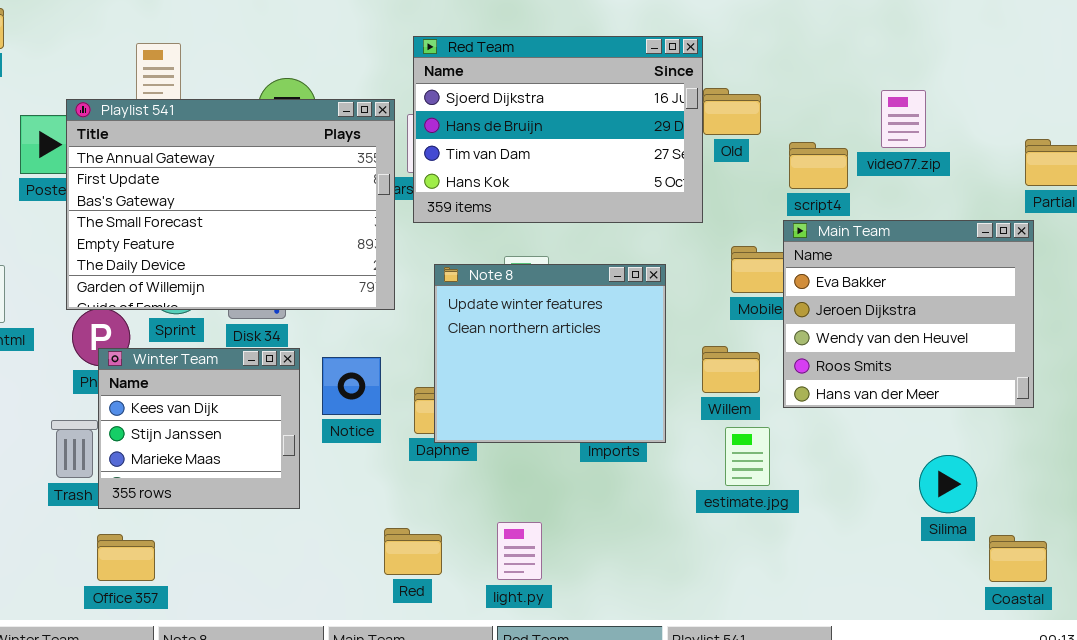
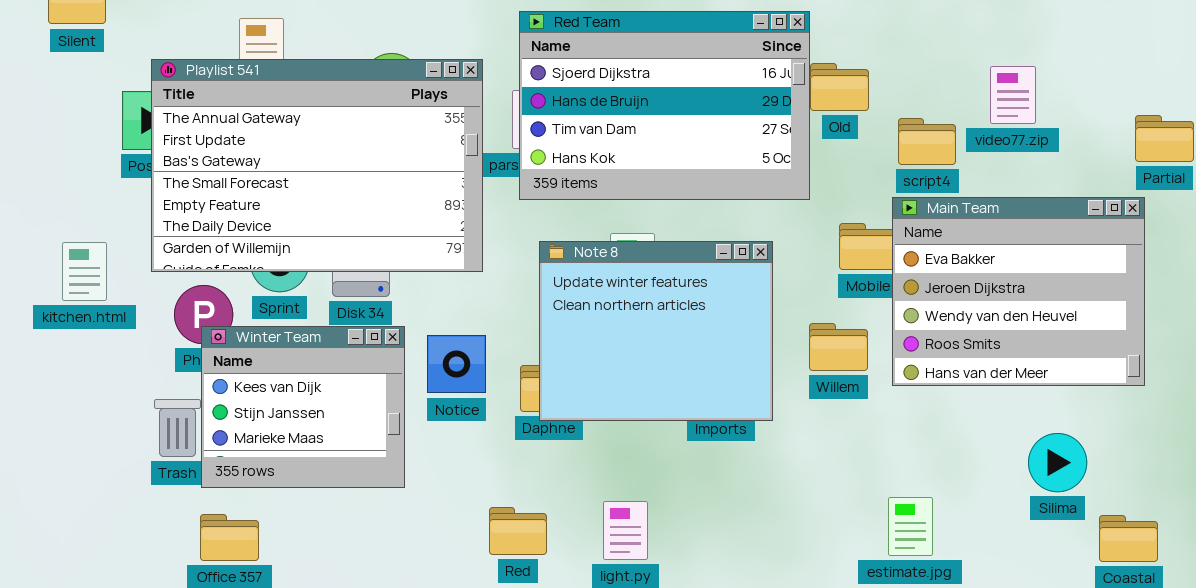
Playlist 541: [66,99,395,310] -> [151,59,483,272], moved
estimate.jpg: [725,427,770,486] -> [888,497,933,556], moved

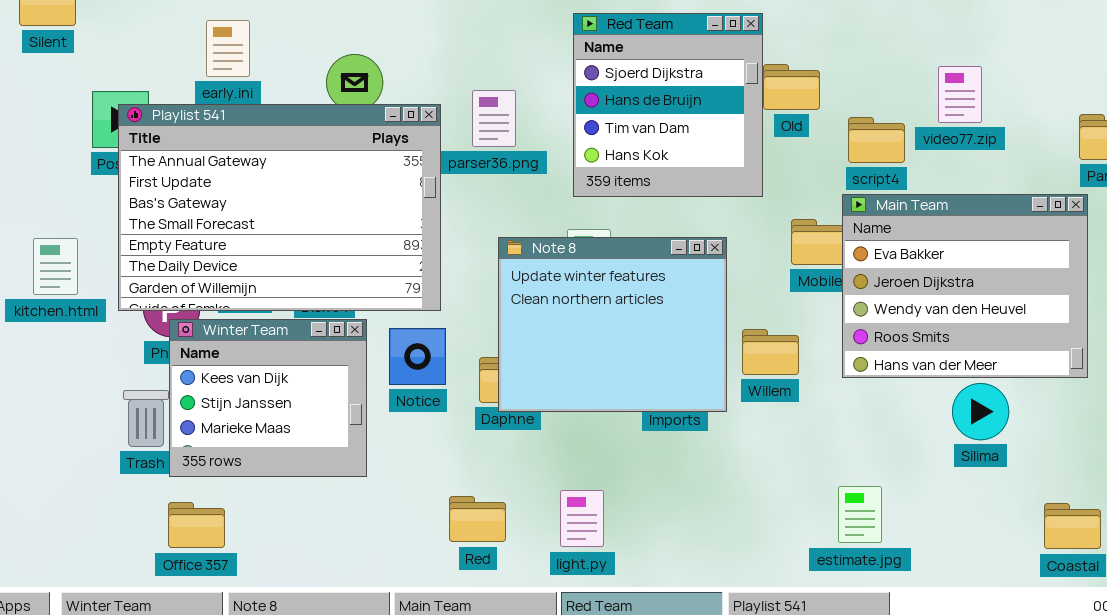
Red Team: [519,11,810,200] -> [573,13,763,197], resized
Playlist 541: [151,59,483,272] -> [118,104,441,311], moved
Willem: [809,323,868,371] -> [742,329,799,375], moved
Silima: [1028,433,1087,492] -> [952,383,1009,440], moved

